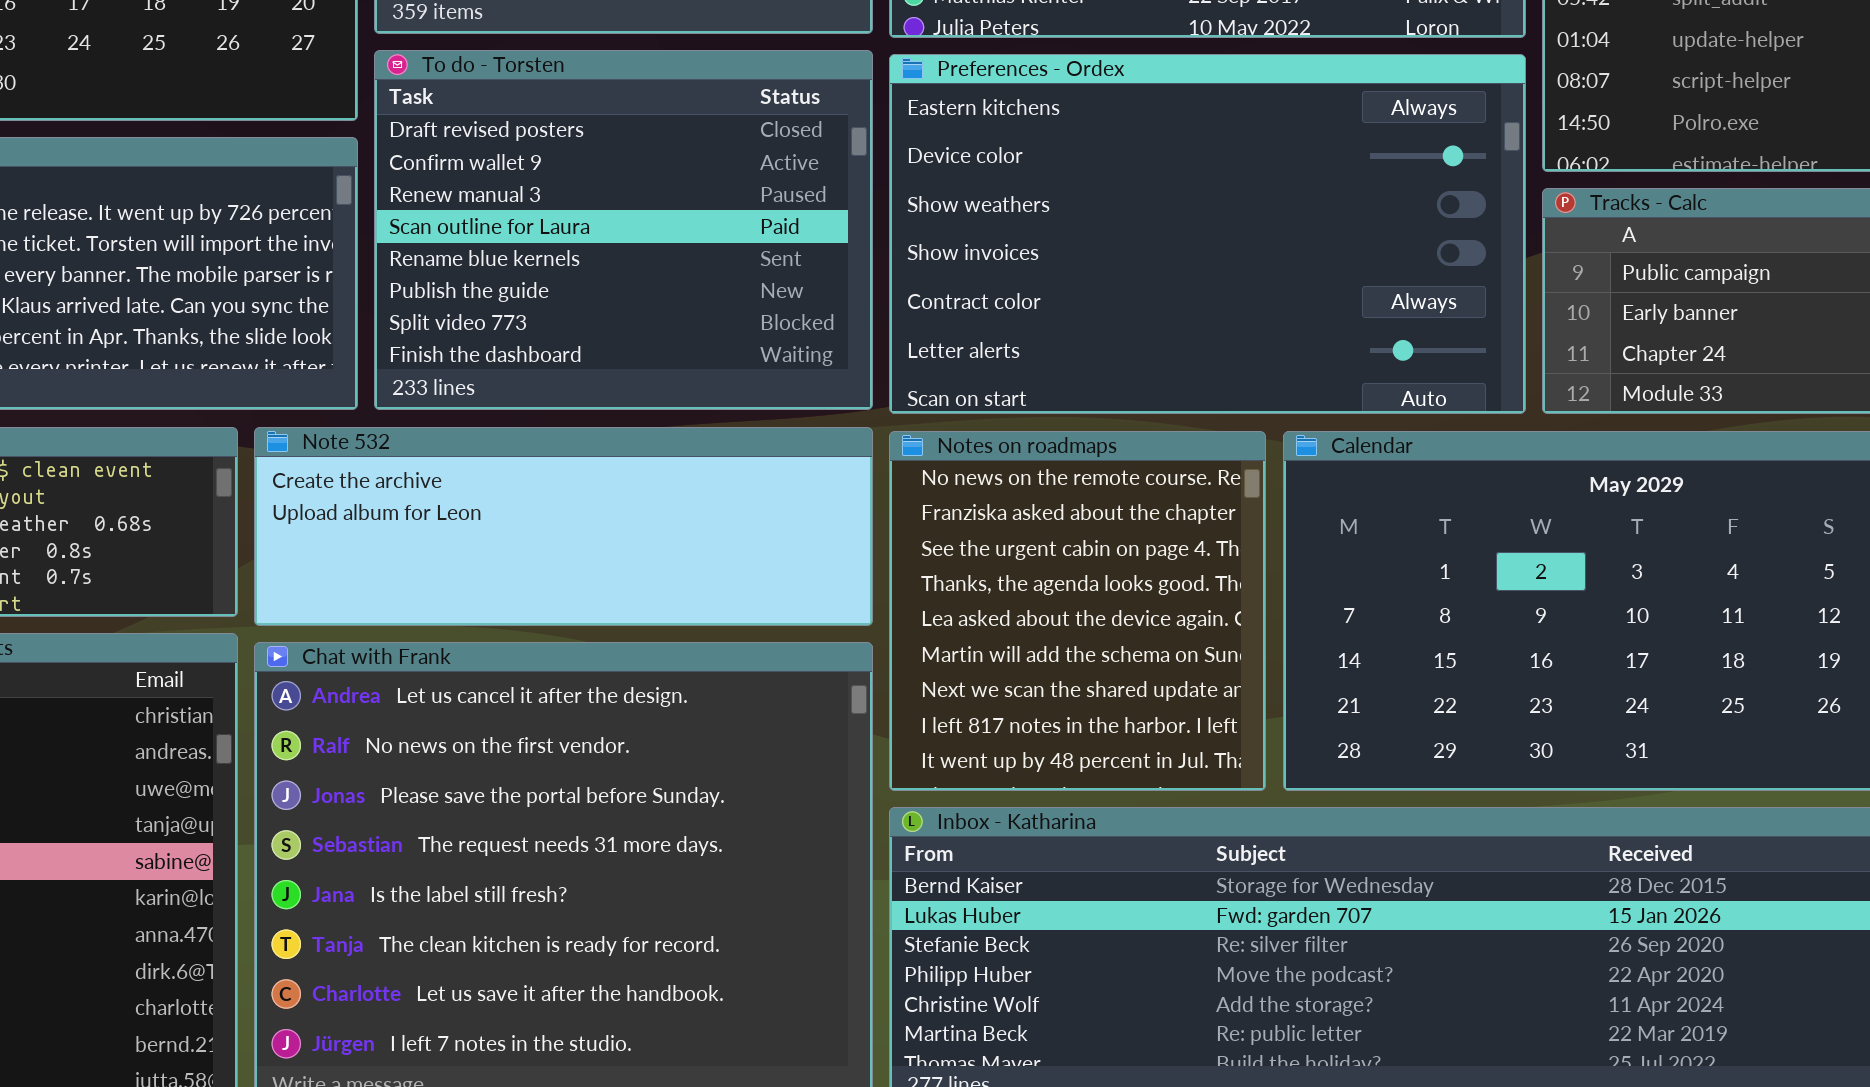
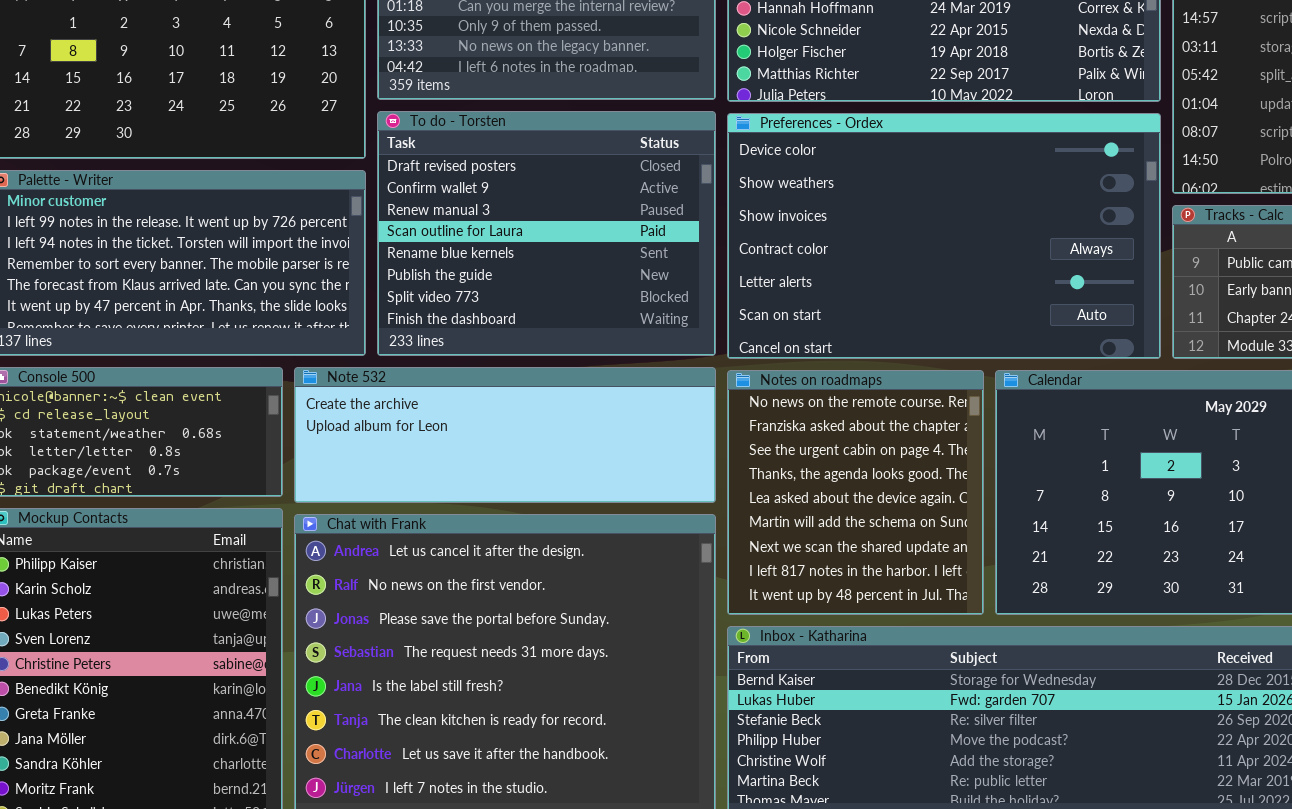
Preferences - Ordex: [889,54,1526,414] -> [727,113,1161,359], scrolled down 1 row

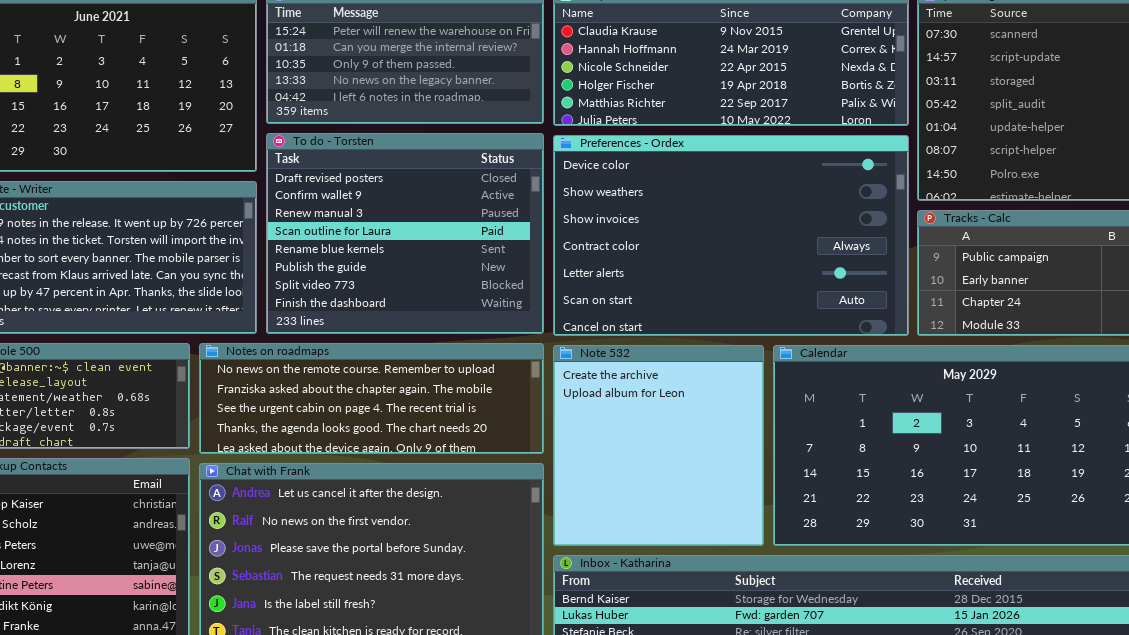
Note 532: [294,367,716,503] -> [553,345,764,546], moved, resized
Notes on roadmaps: [727,370,984,615] -> [199,343,544,454], moved, resized

